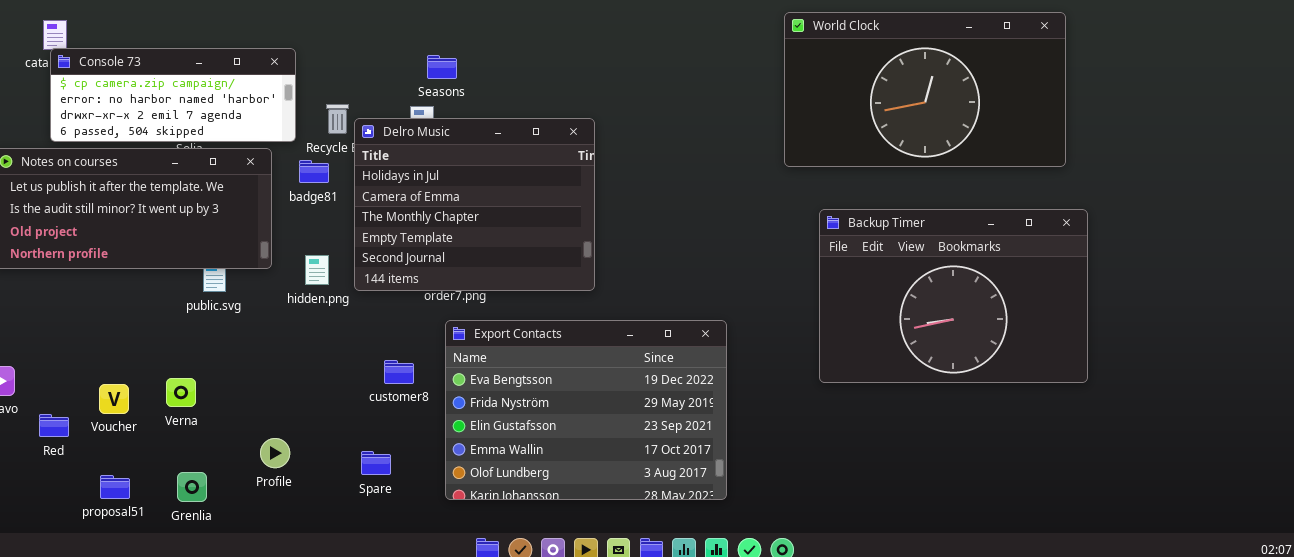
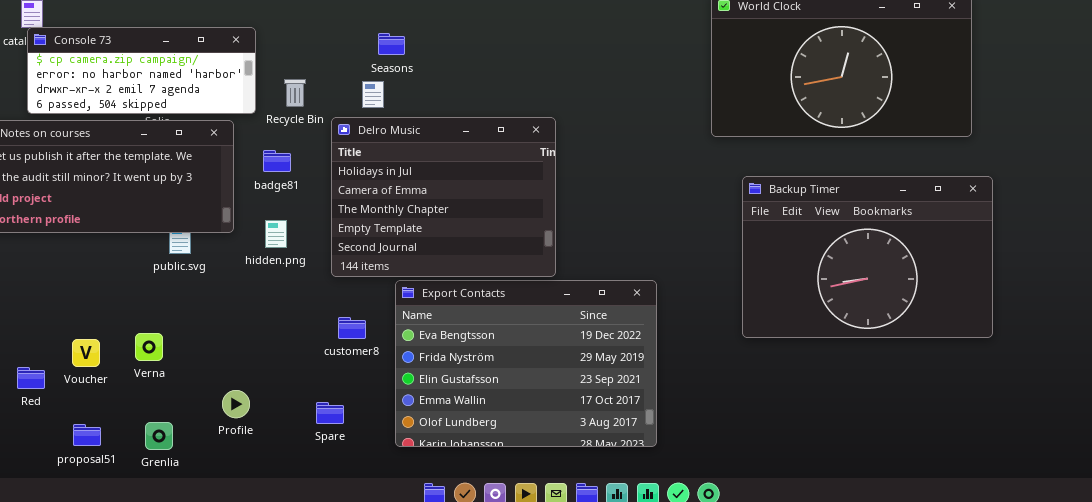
Delro Music: [354,118,595,291] -> [331,117,556,277], moved
badge81: [299,160,329,183] -> [263,150,291,172], moved

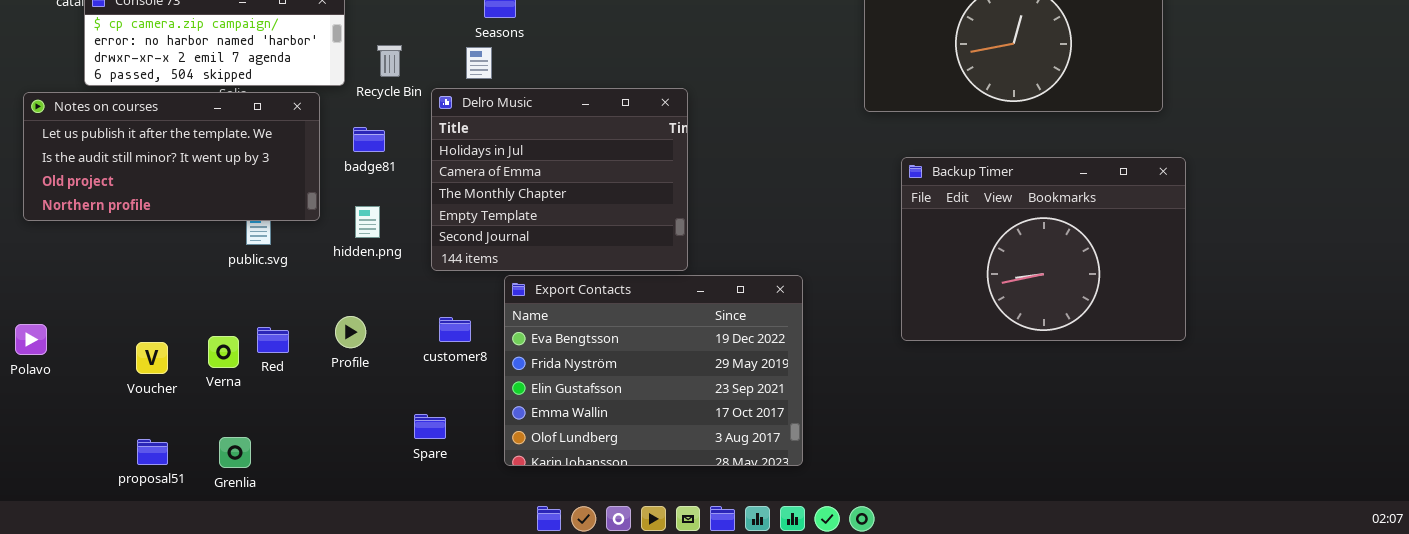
Red: [17,367,45,389] -> [257,327,289,353], moved
Profile: [222,390,250,418] -> [335,316,366,348], moved

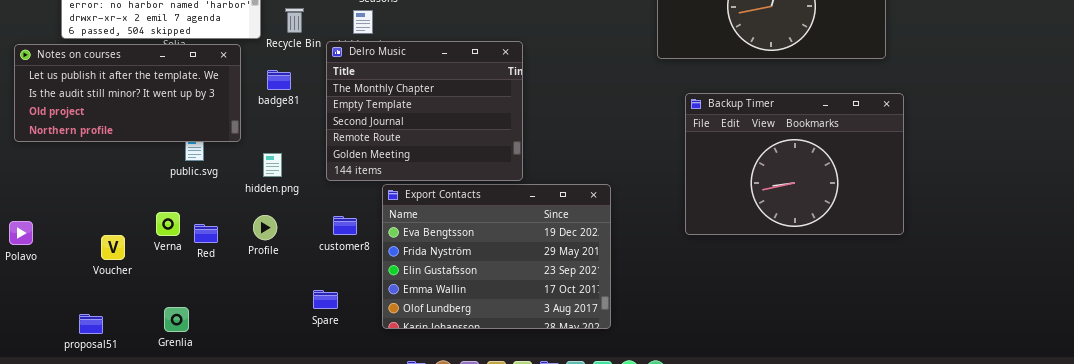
Delro Music: [431,88,688,271] -> [326,41,523,181], scrolled down 2 rows
hidden.png: [355,206,380,238] -> [263,153,282,177], moved
Verna: [208,336,239,368] -> [156,212,180,236], moved
proposal51: [137,439,168,465] -> [79,314,103,334], moved

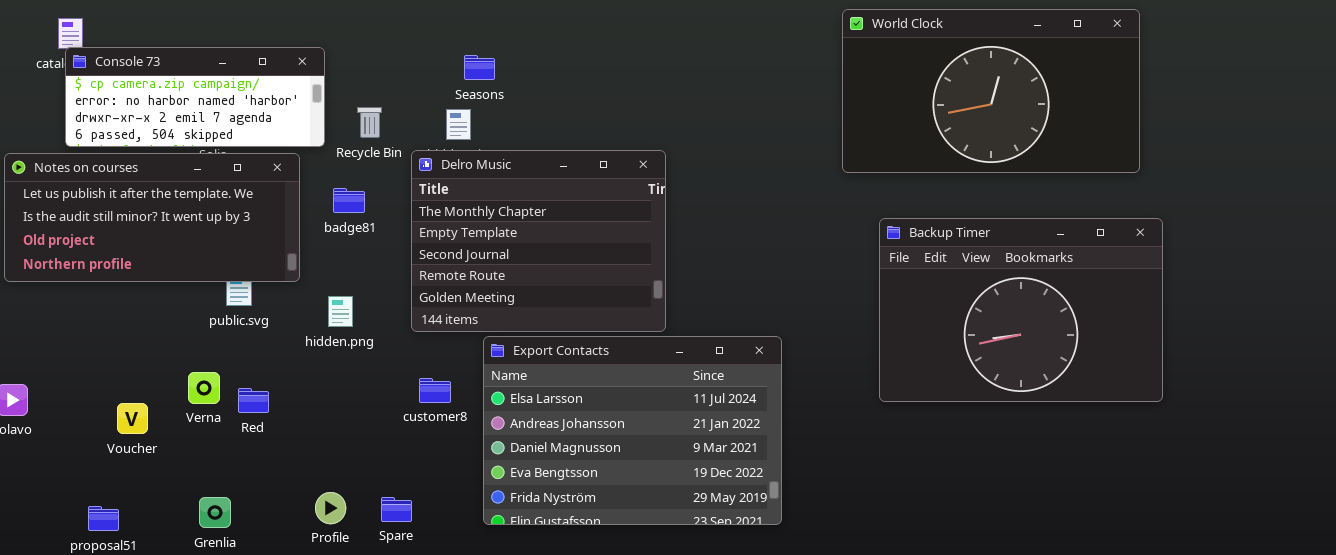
Export Contacts: [382,184,611,329] -> [483,336,782,525], scrolled up 3 rows
Profile: [253,215,277,240] -> [315,492,346,524], moved
Spare: [313,290,338,309] -> [381,497,412,522], moved

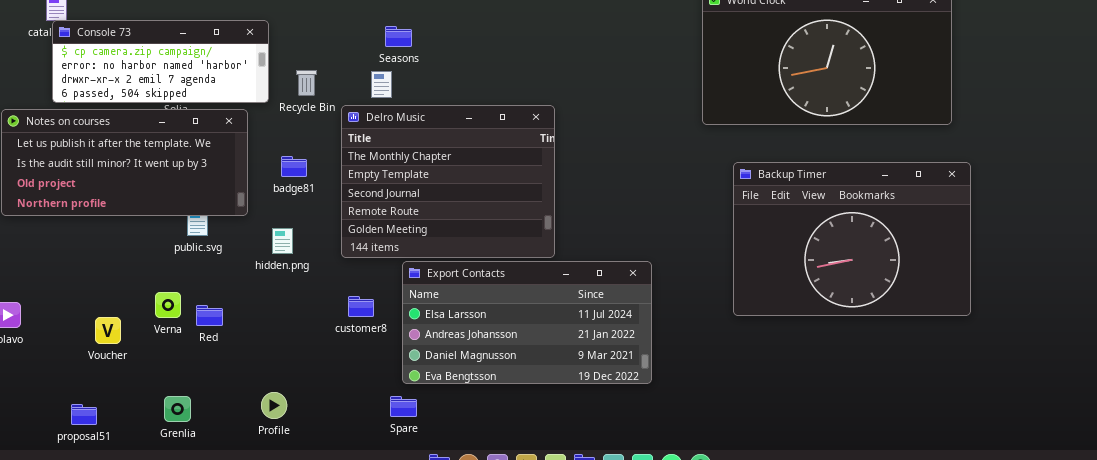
badge81: [333,188,365,213] -> [281,156,307,177], moved
Export Contacts: [483,336,782,525] -> [402,261,652,384], resized
Spare: [381,497,412,522] -> [390,396,417,417], moved

